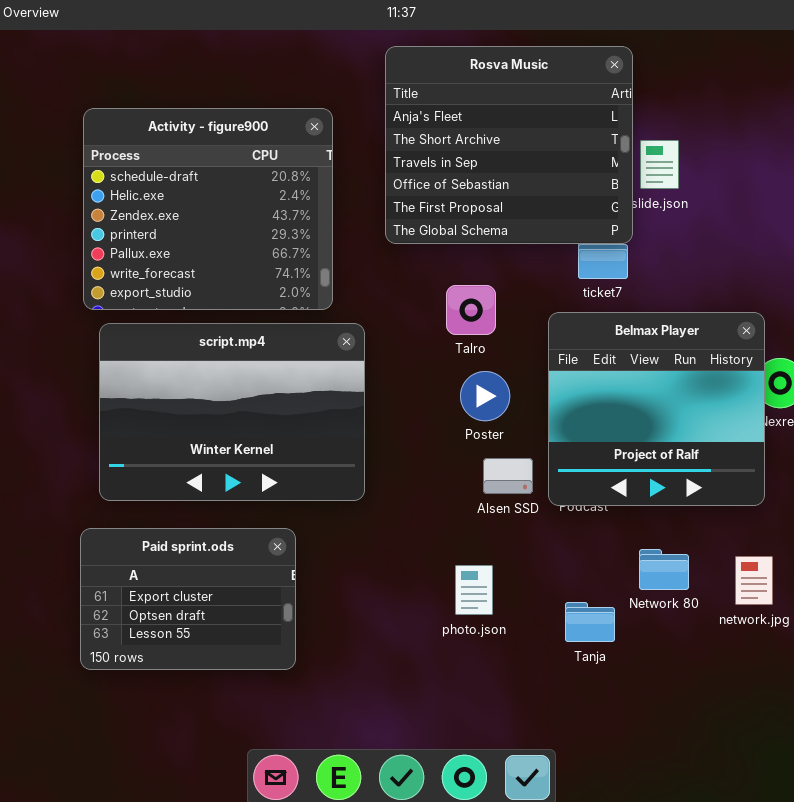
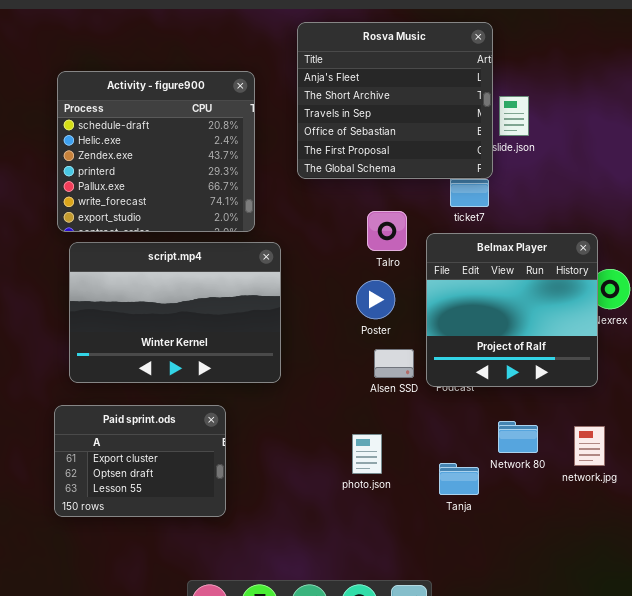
Talro: [446,285,496,335] -> [367,211,407,251], moved

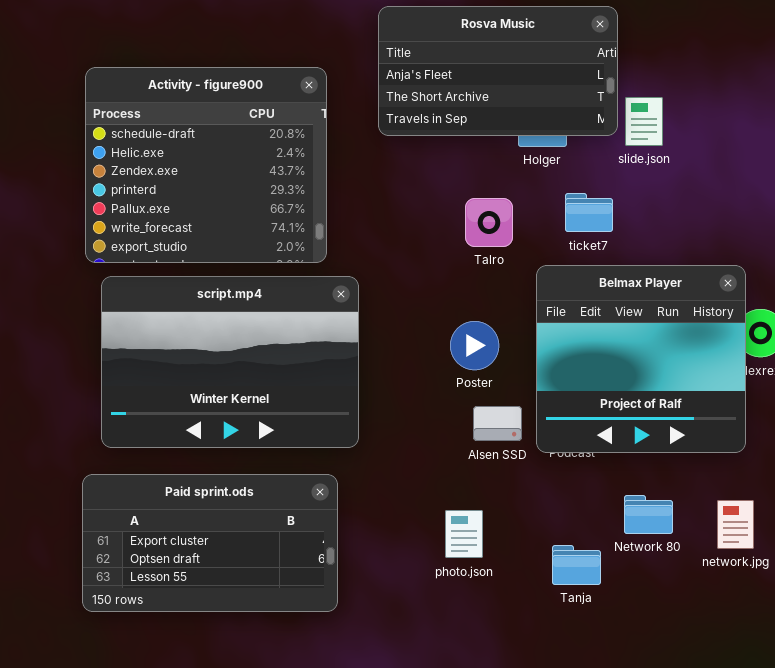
Rosva Music: [297,22,493,179] -> [378,6,618,136], resized
Talro: [367,211,407,251] -> [465,198,513,247], moved
Paid sprint.ods: [54,405,226,517] -> [82,474,338,612], resized

